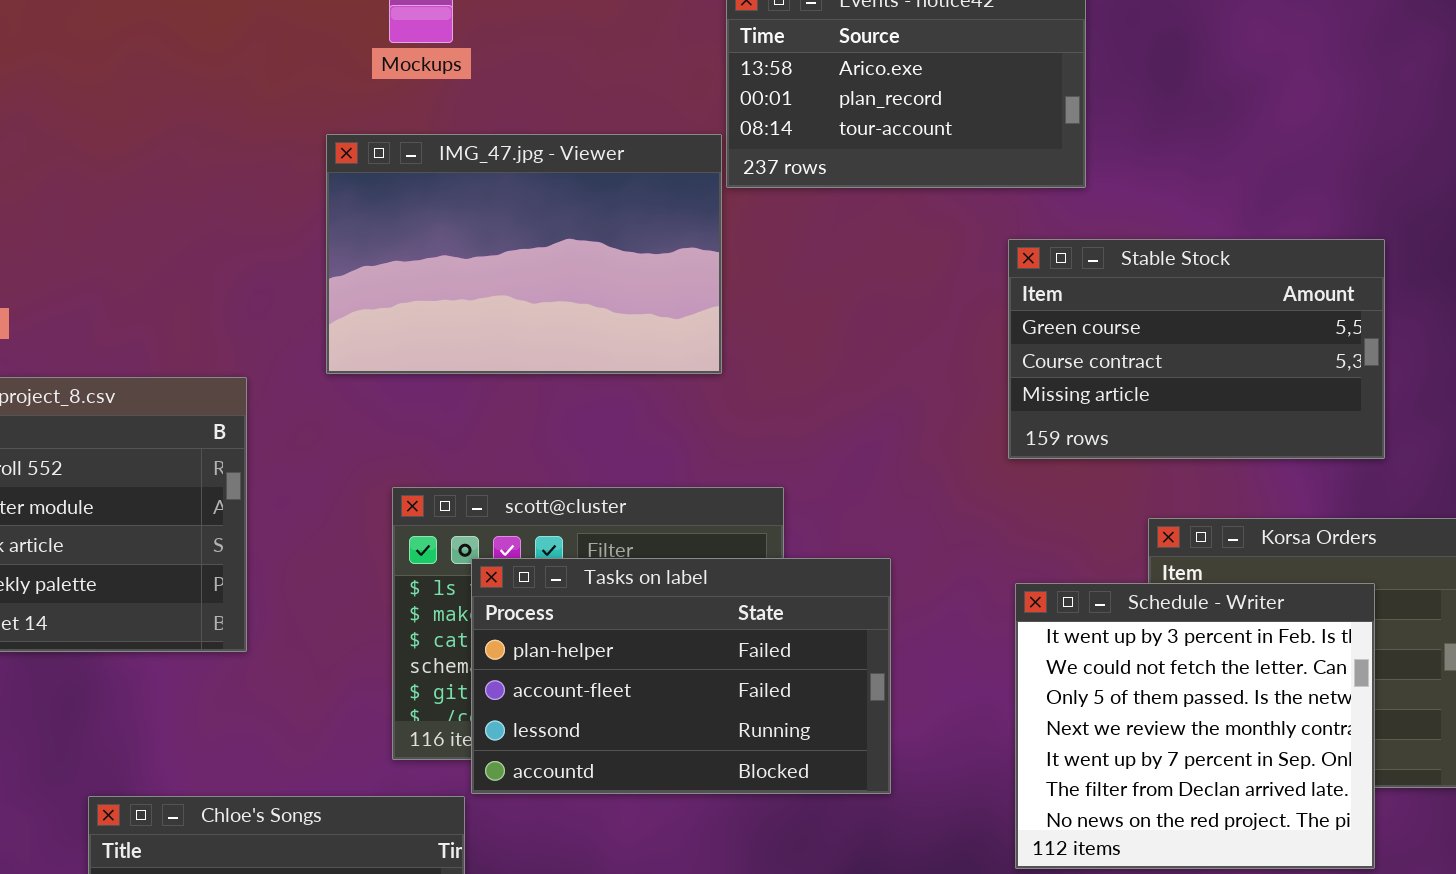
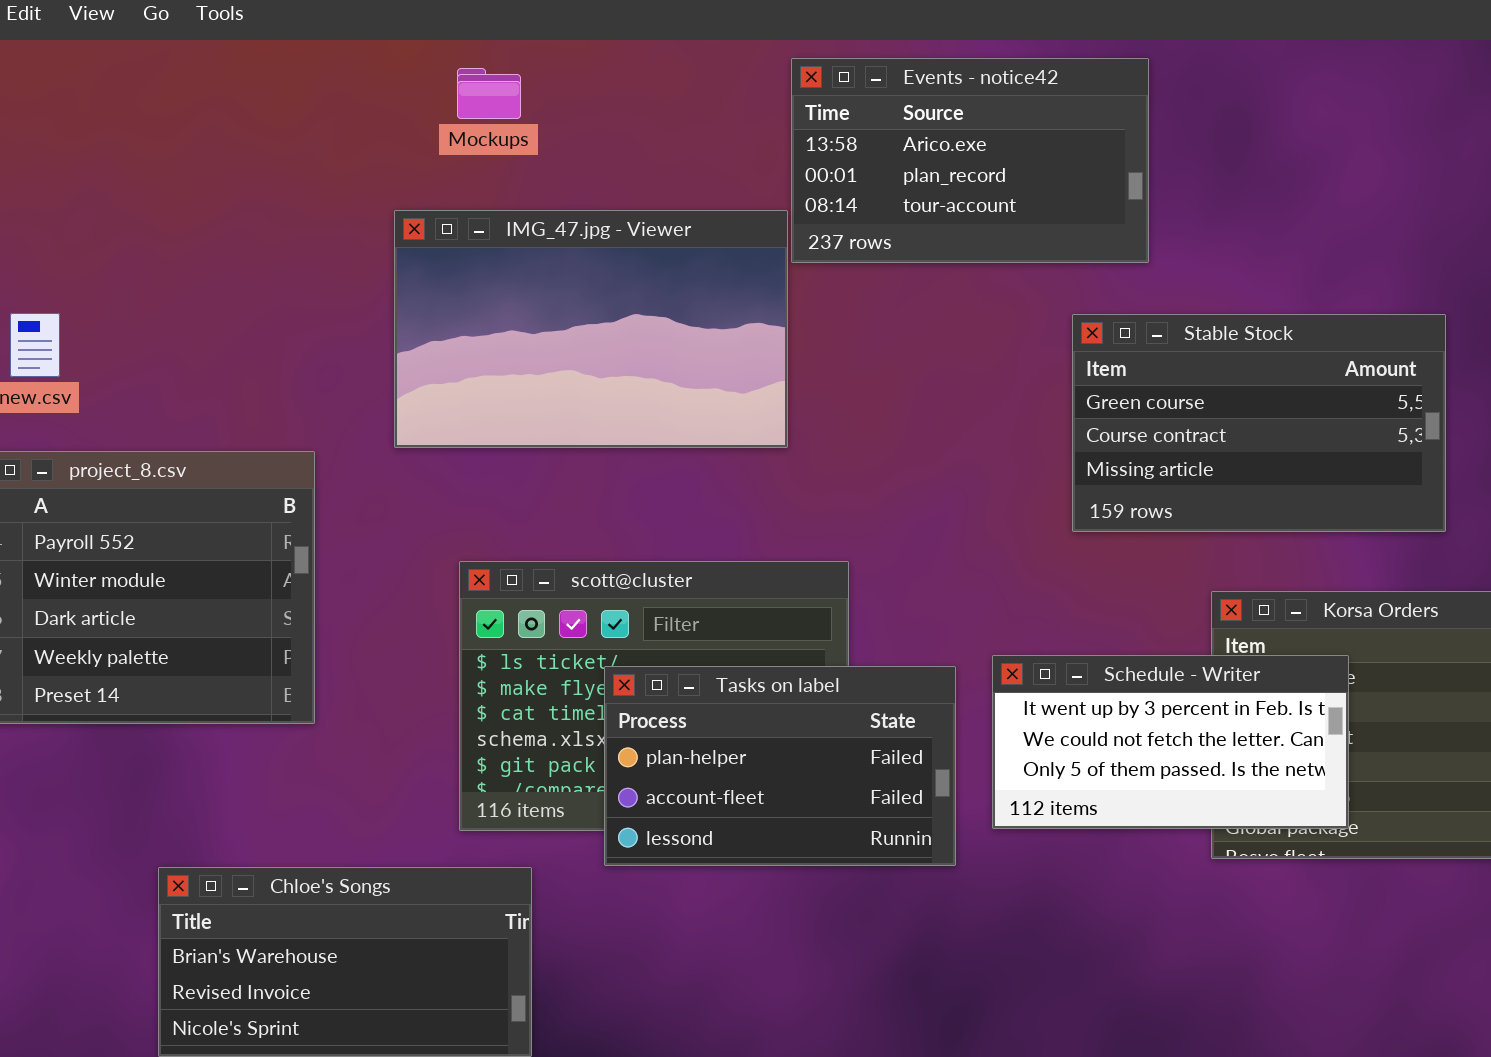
Tasks on label: [471,558,891,794] -> [604,666,956,866], resized
Schedule - Writer: [1015,583,1375,869] -> [992,655,1349,829], moved, resized

